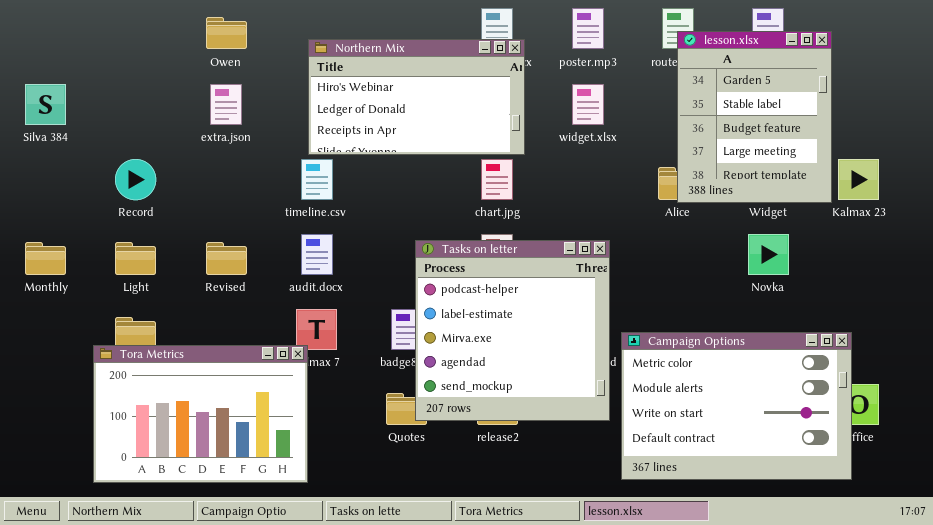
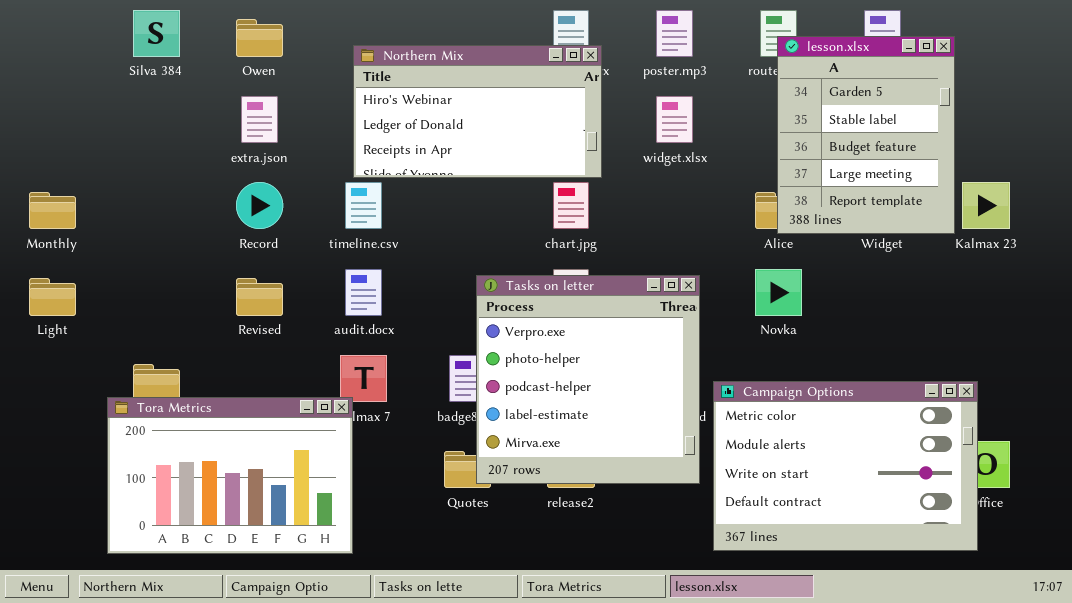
Silva 384: [25,84,66,125] -> [133,10,180,57], moved
Record: [115,159,156,200] -> [236,182,283,229], moved
Novka: [748,234,789,275] -> [755,269,802,316], moved
Tasks on letter: [415,240,610,421] -> [476,275,700,484], scrolled up 2 rows
Monthly: [25,242,66,275] -> [29,192,76,229], moved
Light: [115,242,156,275] -> [29,278,76,316], moved

